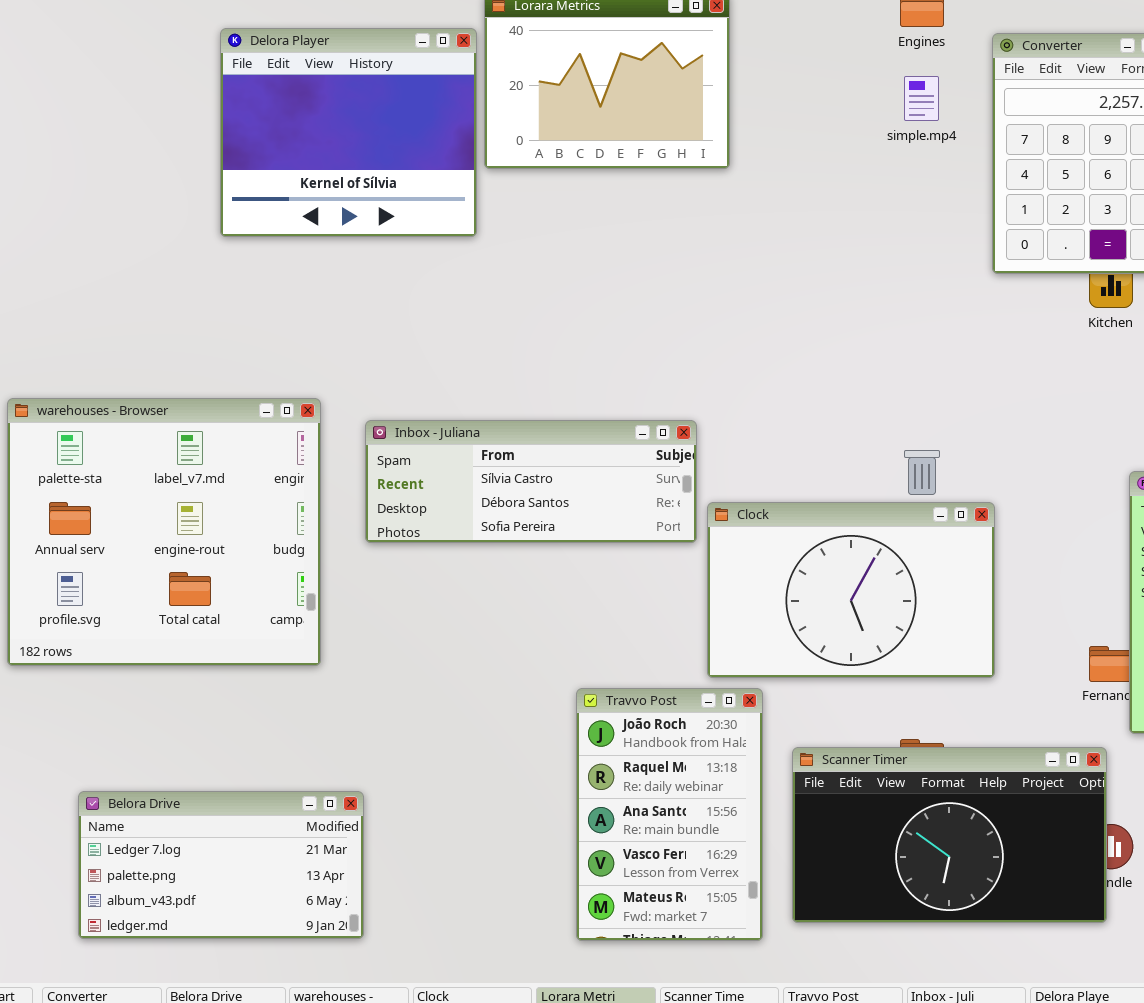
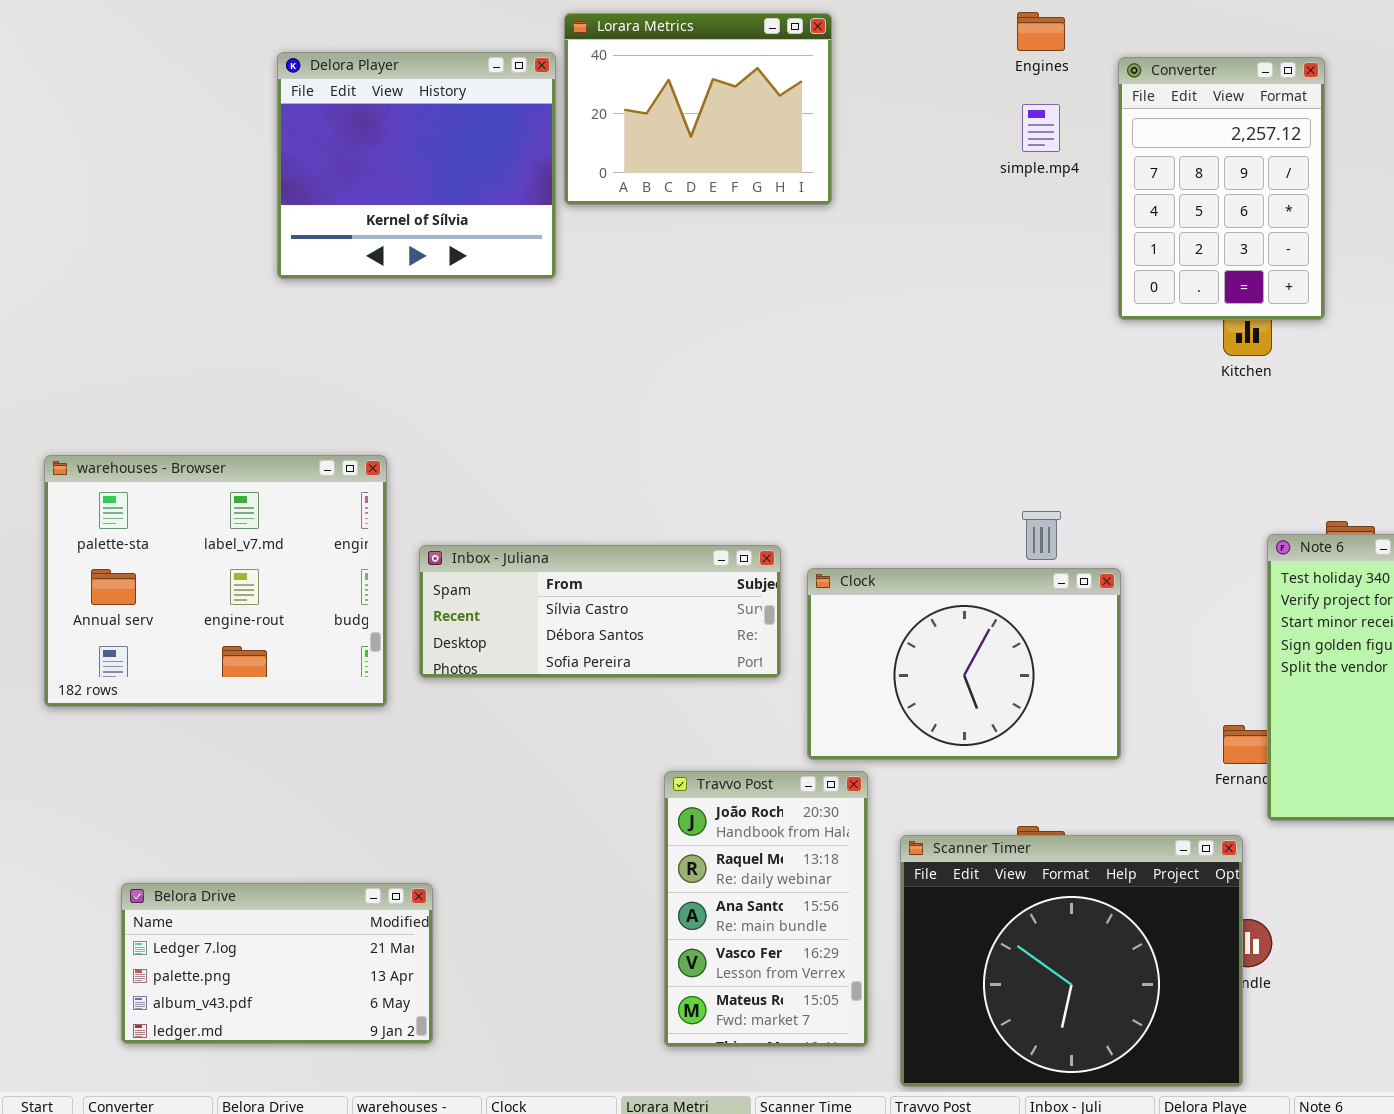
warehouses - Browser: [7,398,321,666] -> [44,455,387,707], resized
Inbox - Juliana: [365,420,697,543] -> [419,545,781,678], moved
Scanner Timer: [792,747,1107,923] -> [900,835,1243,1087], resized

